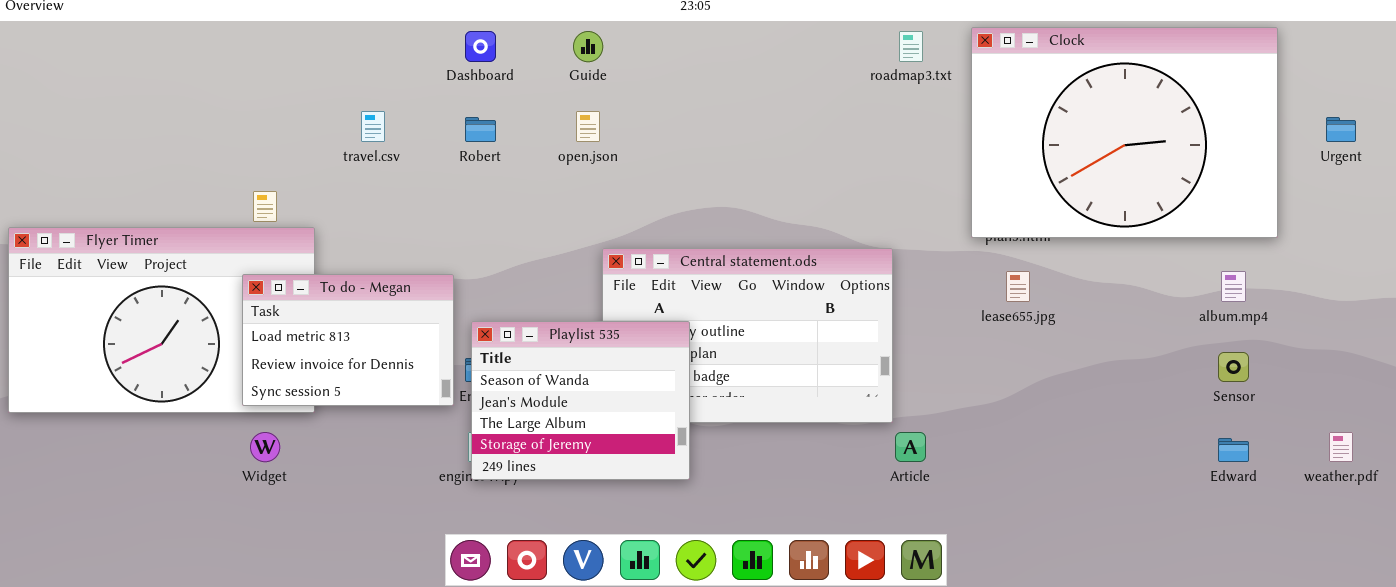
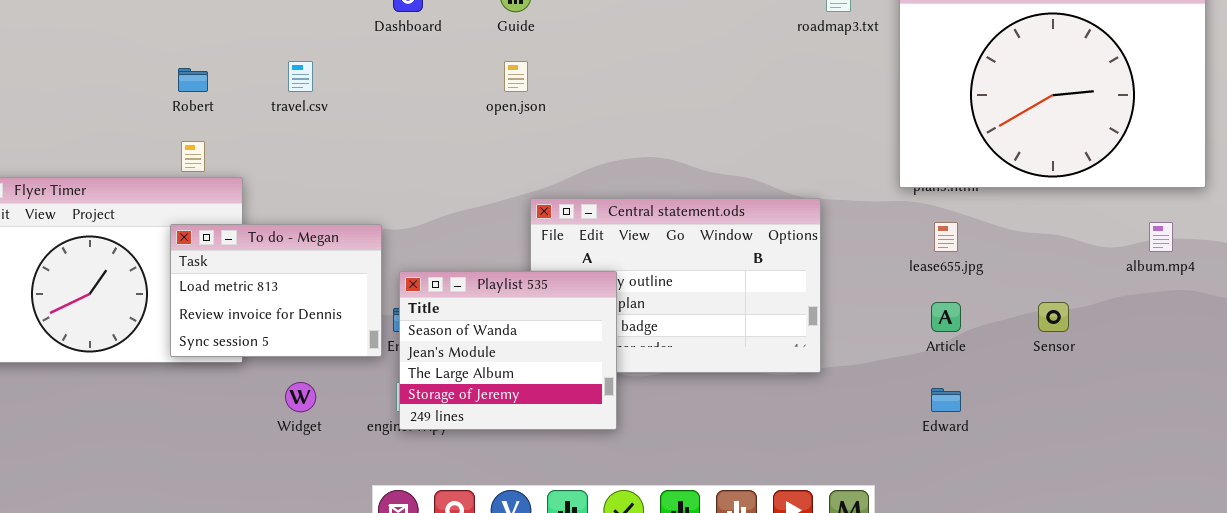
Robert: [465,117,496,142] -> [178,68,208,92], moved
Sensor: [1218,352,1249,382] -> [1038,302,1069,332], moved
Widget: [250,432,280,462] -> [285,382,316,412], moved
Article: [895,432,926,462] -> [931,302,961,332], moved
Edward: [1218,438,1249,462] -> [931,388,961,412], moved

